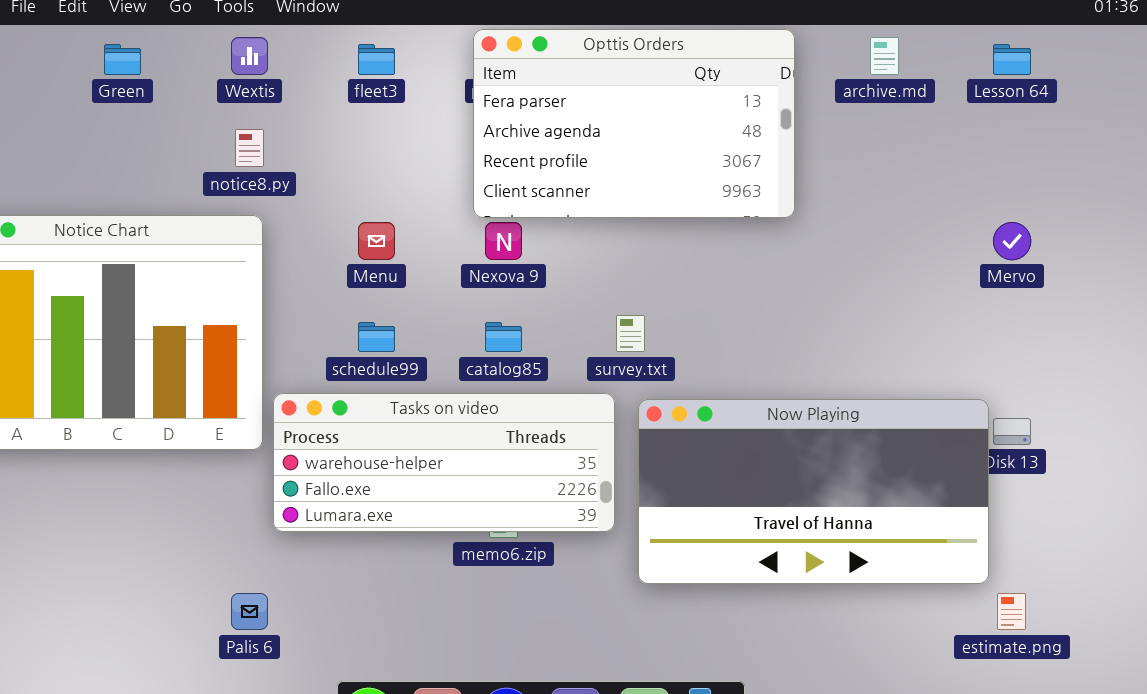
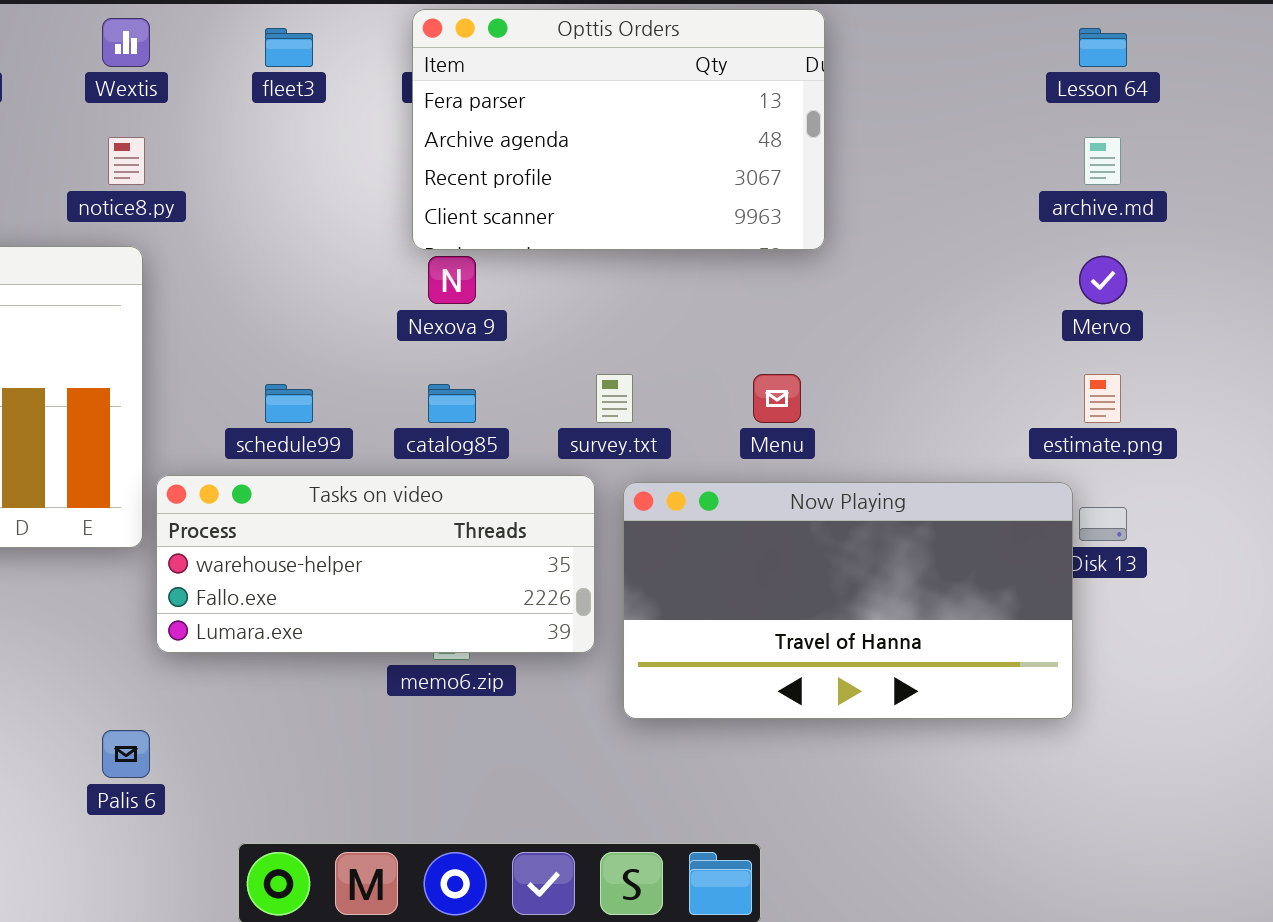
archive.md: [870,37,899,75] -> [1084,137,1121,185], moved
Menu: [358,222,395,260] -> [753,374,801,423], moved
estimate.png: [997,593,1026,630] -> [1084,374,1121,423], moved

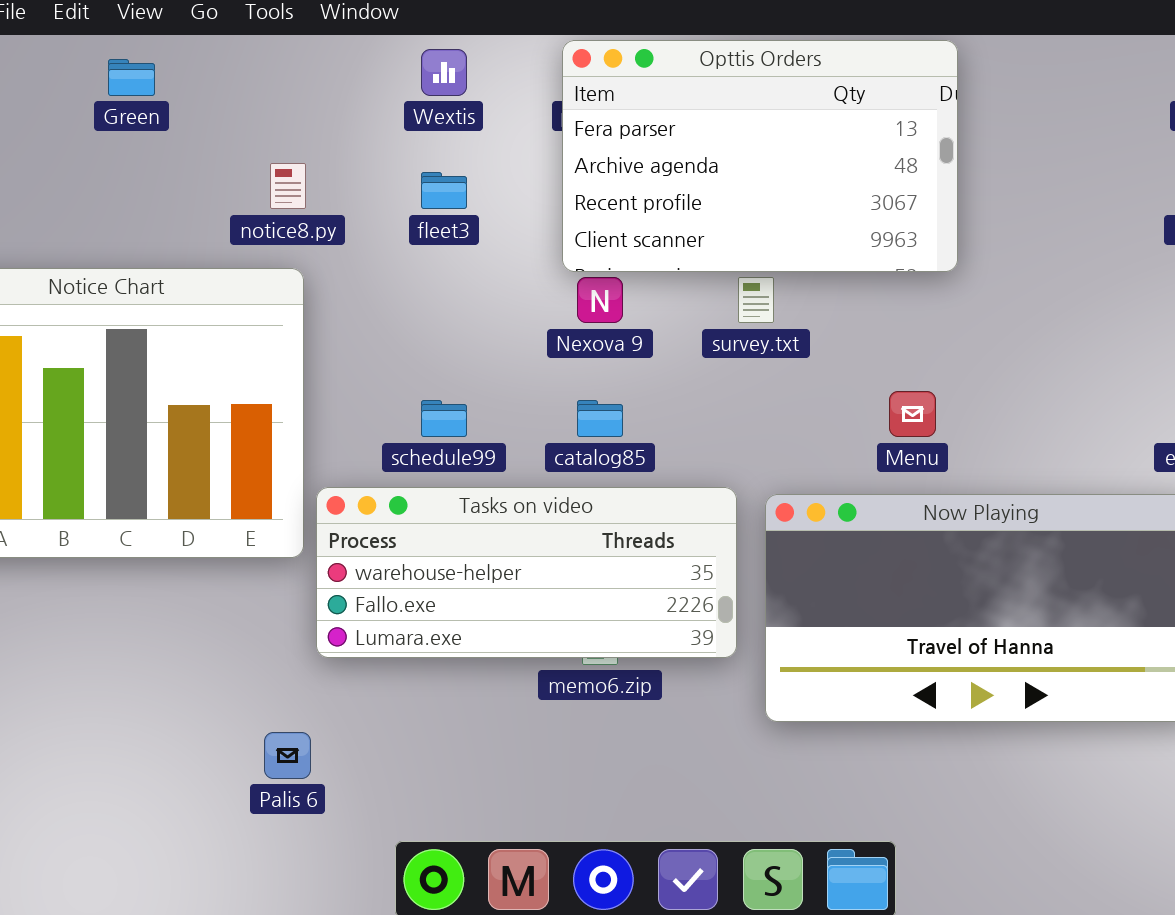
Wextis: [102,18,150,67] -> [421,49,467,96], moved
fleet3: [265,28,313,67] -> [421,172,467,209], moved
survey.txt: [596,374,633,423] -> [738,277,774,323], moved

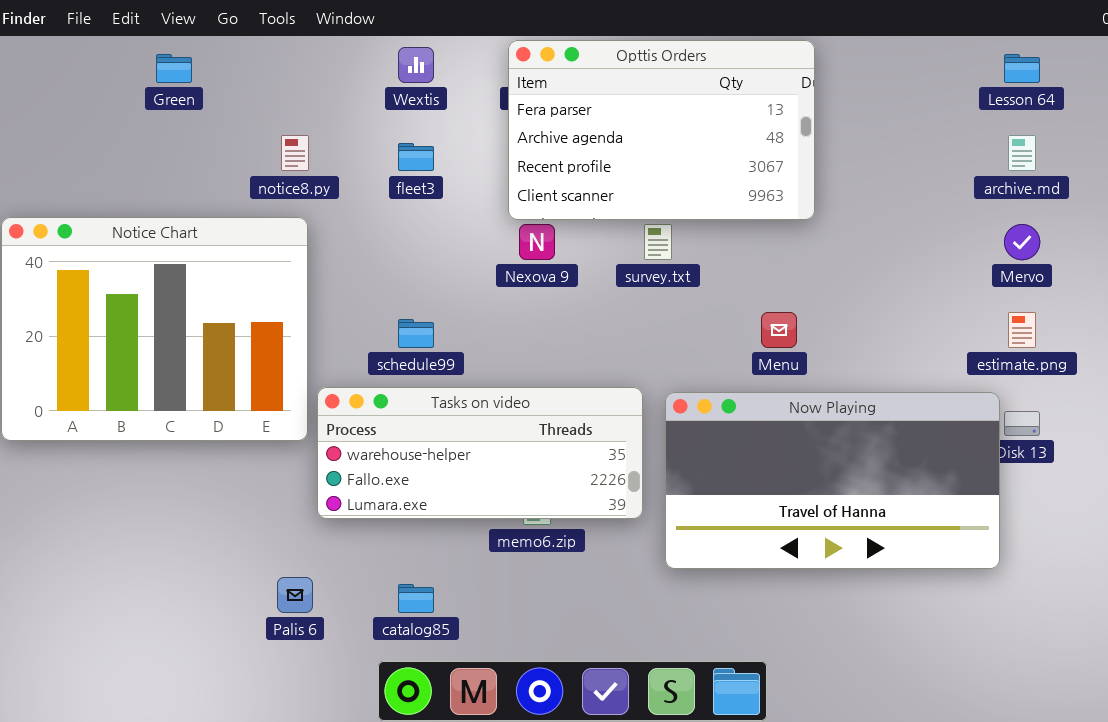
catalog85: [577,400,623,437] -> [398,584,434,613], moved

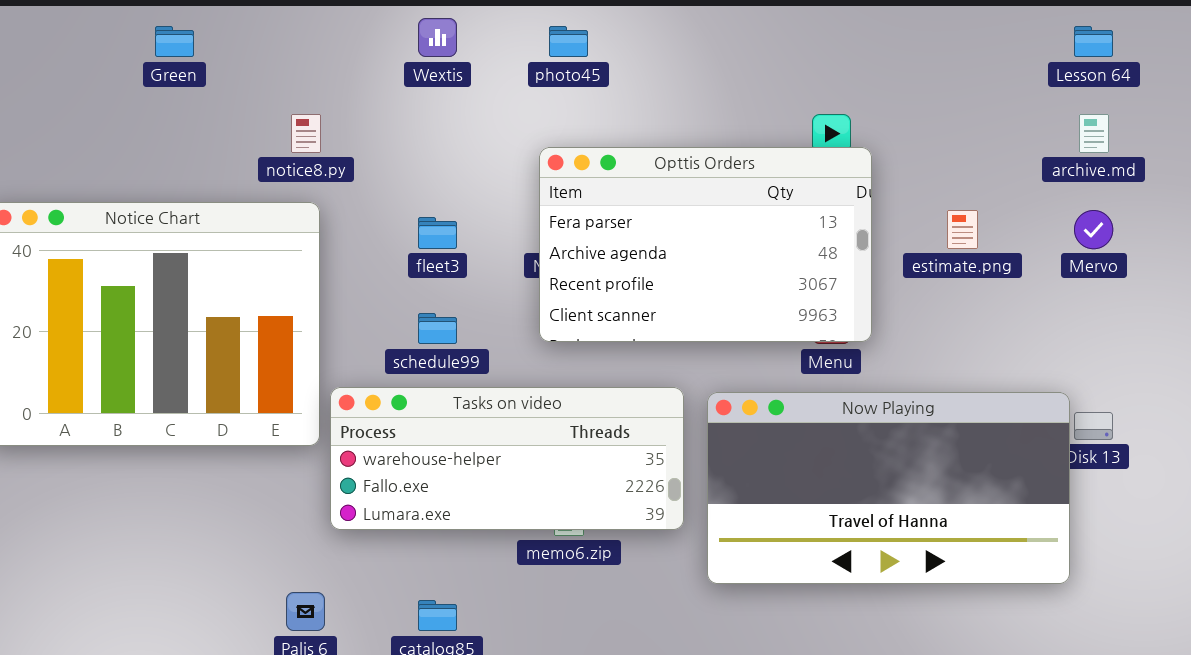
Opttis Orders: [508,40,815,220] -> [539,147,872,342], moved
fleet3: [398,143,434,171] -> [418,217,457,249], moved
estimate.png: [1008,312,1036,348] -> [947,210,978,249], moved

